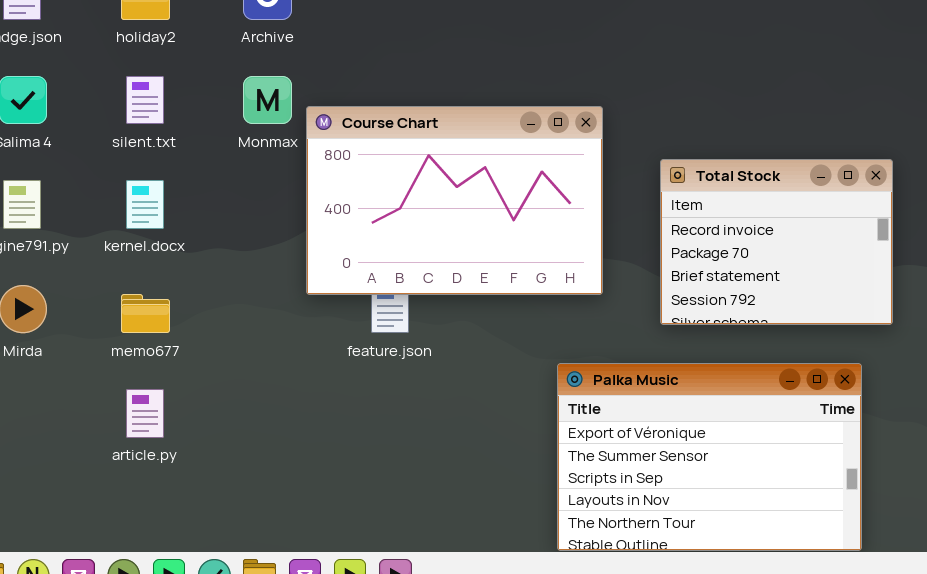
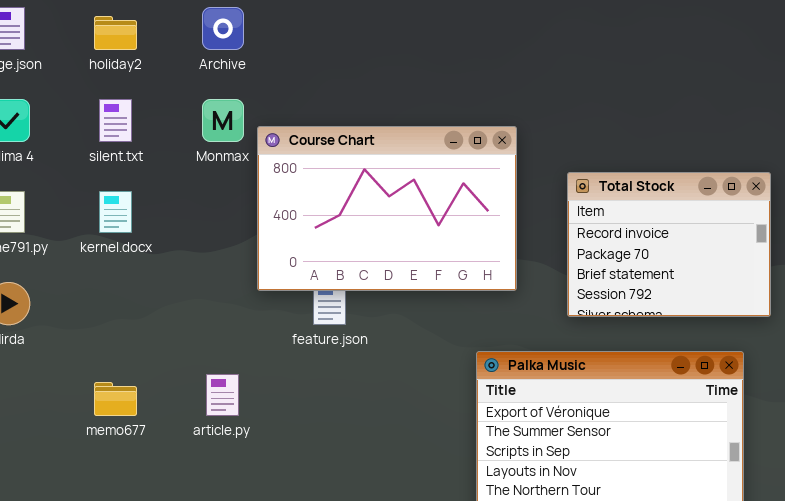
memo677: [121,294,170,333] -> [94,382,137,416], moved
article.py: [126,389,164,438] -> [206,374,239,416], moved

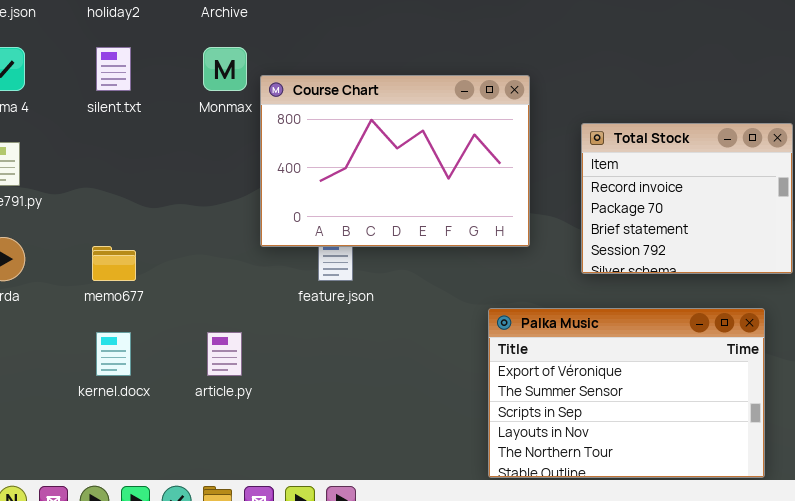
kernel.docx: [99,191,132,233] -> [96,332,131,376], moved
memo677: [94,382,137,416] -> [92,246,136,281], moved

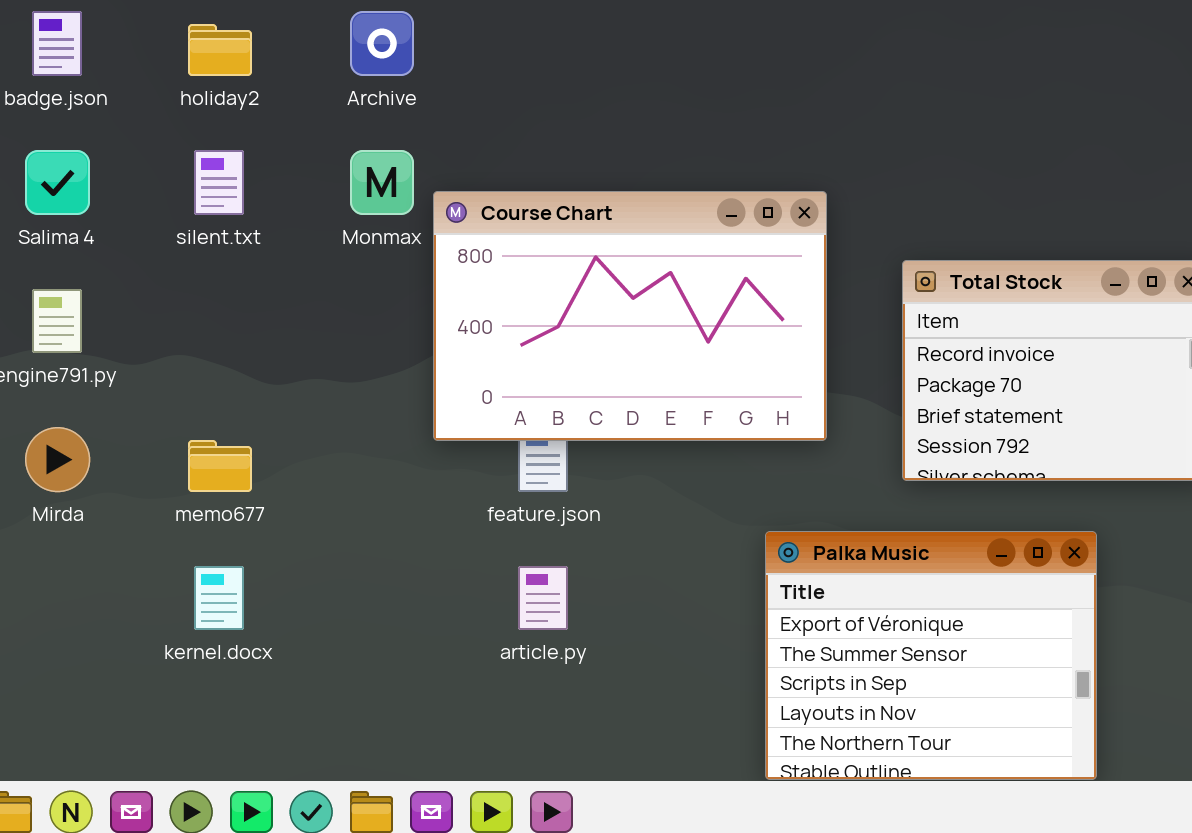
Palka Music: [488,308,765,478] -> [765,531,1097,780], resized
article.py: [207,332,242,376] -> [518,566,568,630], moved

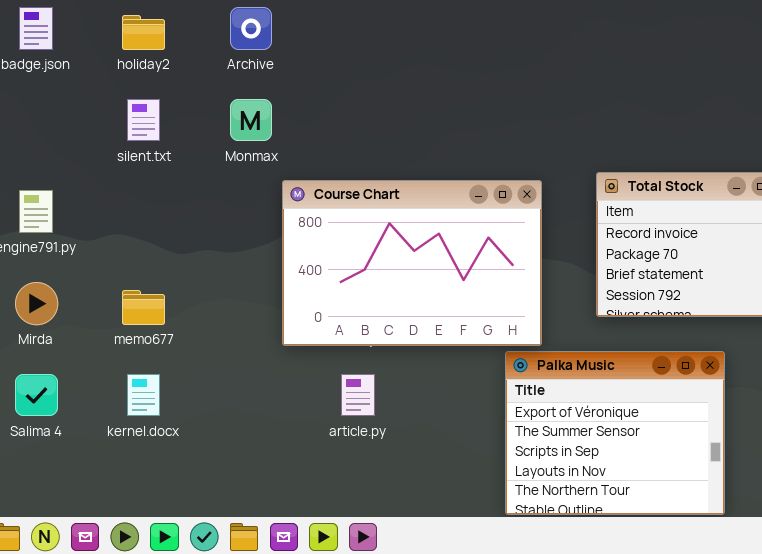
Salima 4: [25,150,90,215] -> [15,374,58,416], moved
Course Chart: [433,191,827,441] -> [282,180,542,346], moved

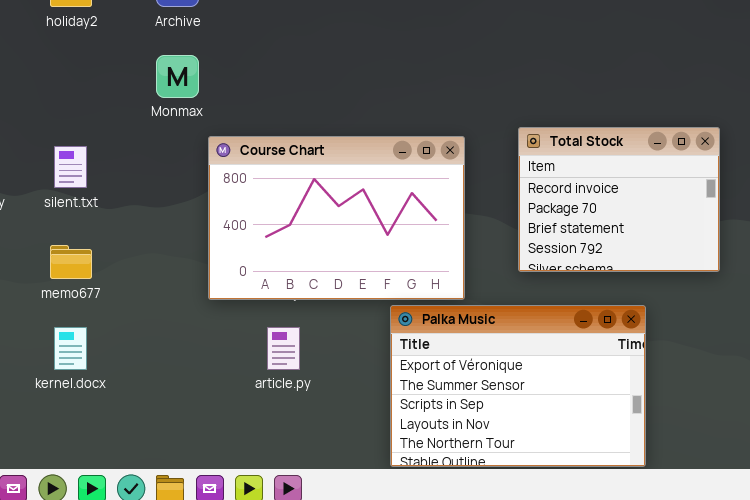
silent.txt: [127,99,160,141] -> [54,146,87,188], moved
Palka Music: [505,351,725,515] -> [390,305,646,467], resized

